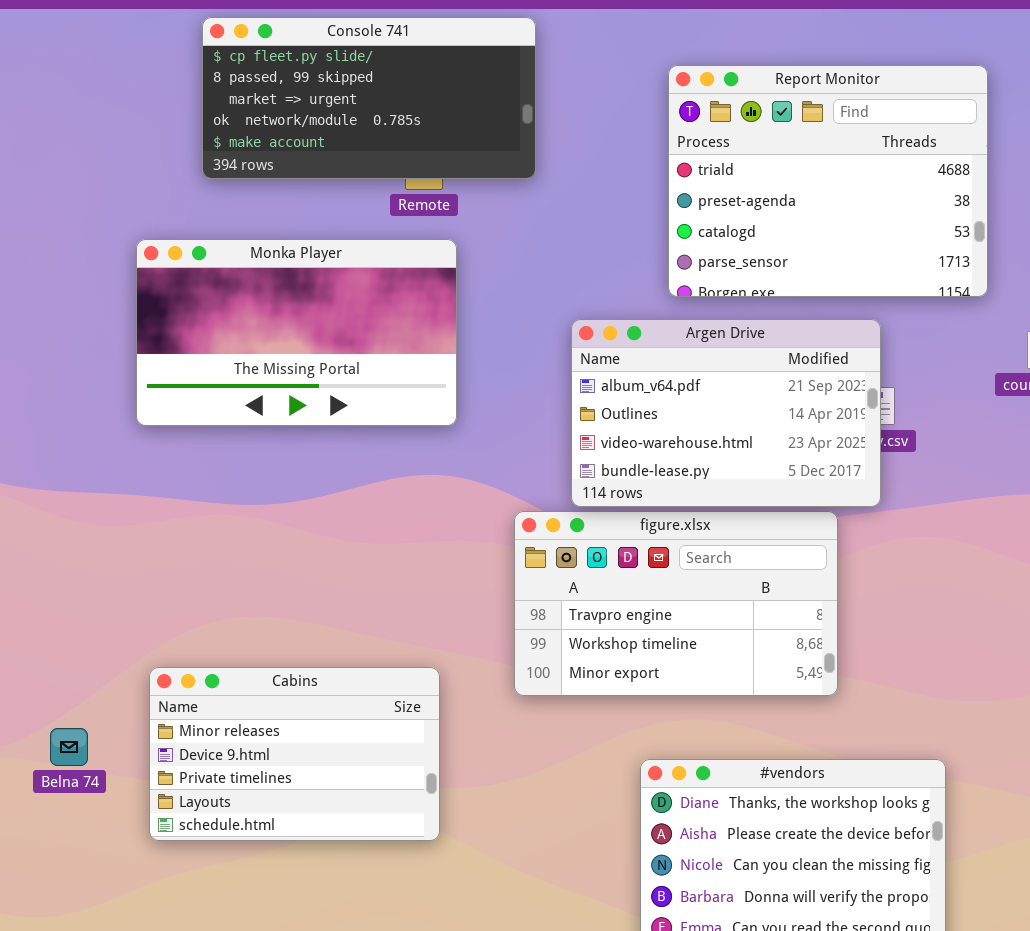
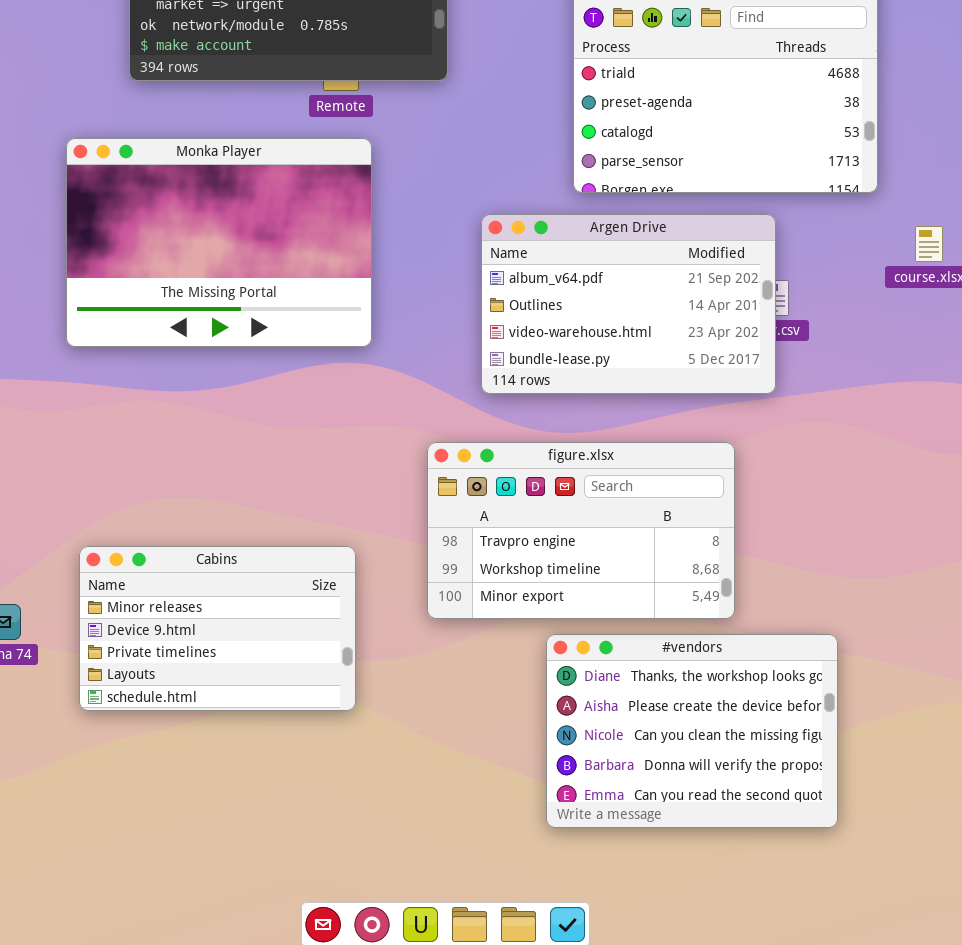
Monka Player: [136,239,457,426] -> [66,138,372,347], resized
figure.xlsx: [514,511,838,696] -> [427,442,735,619], moved

